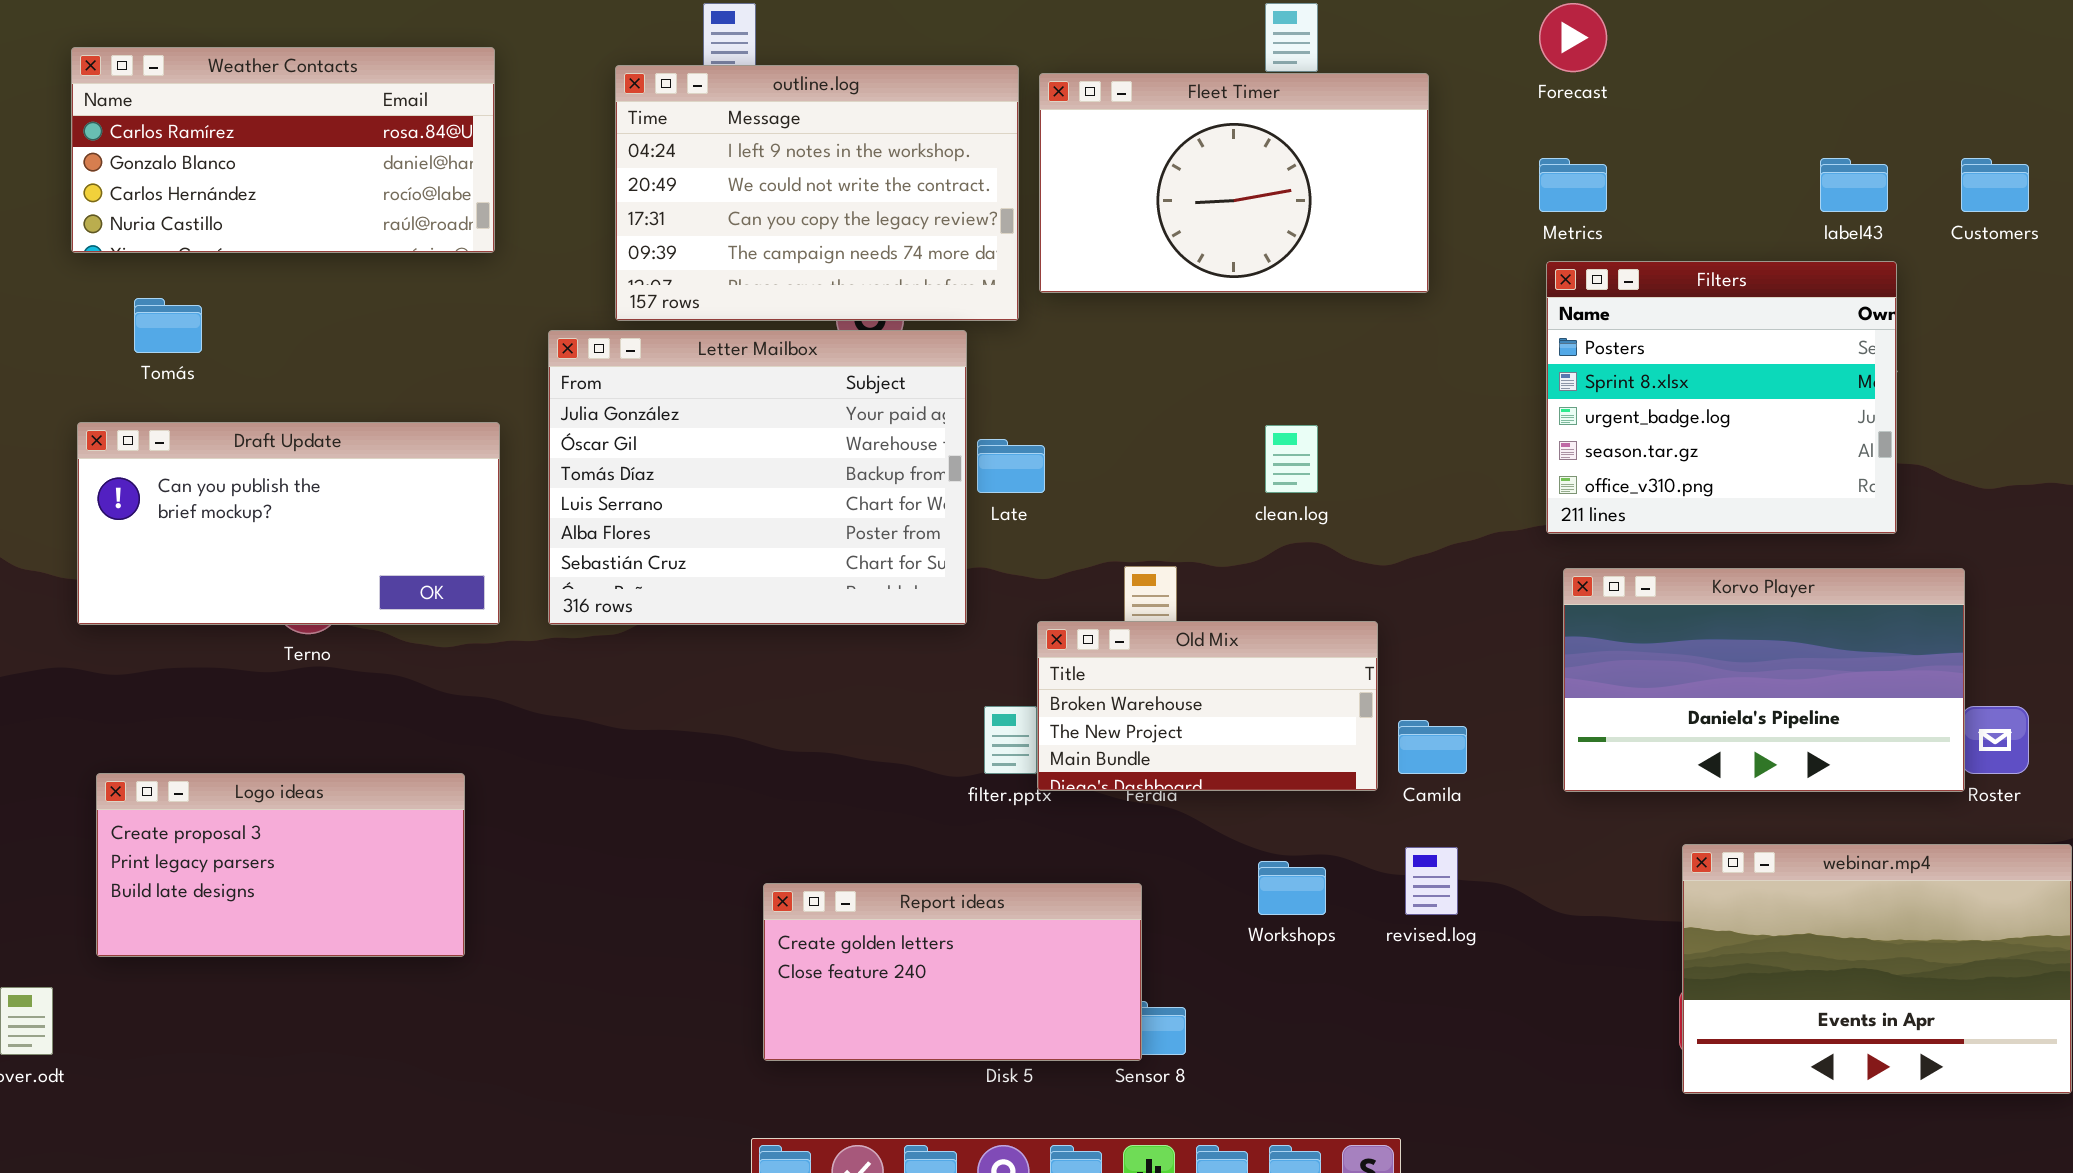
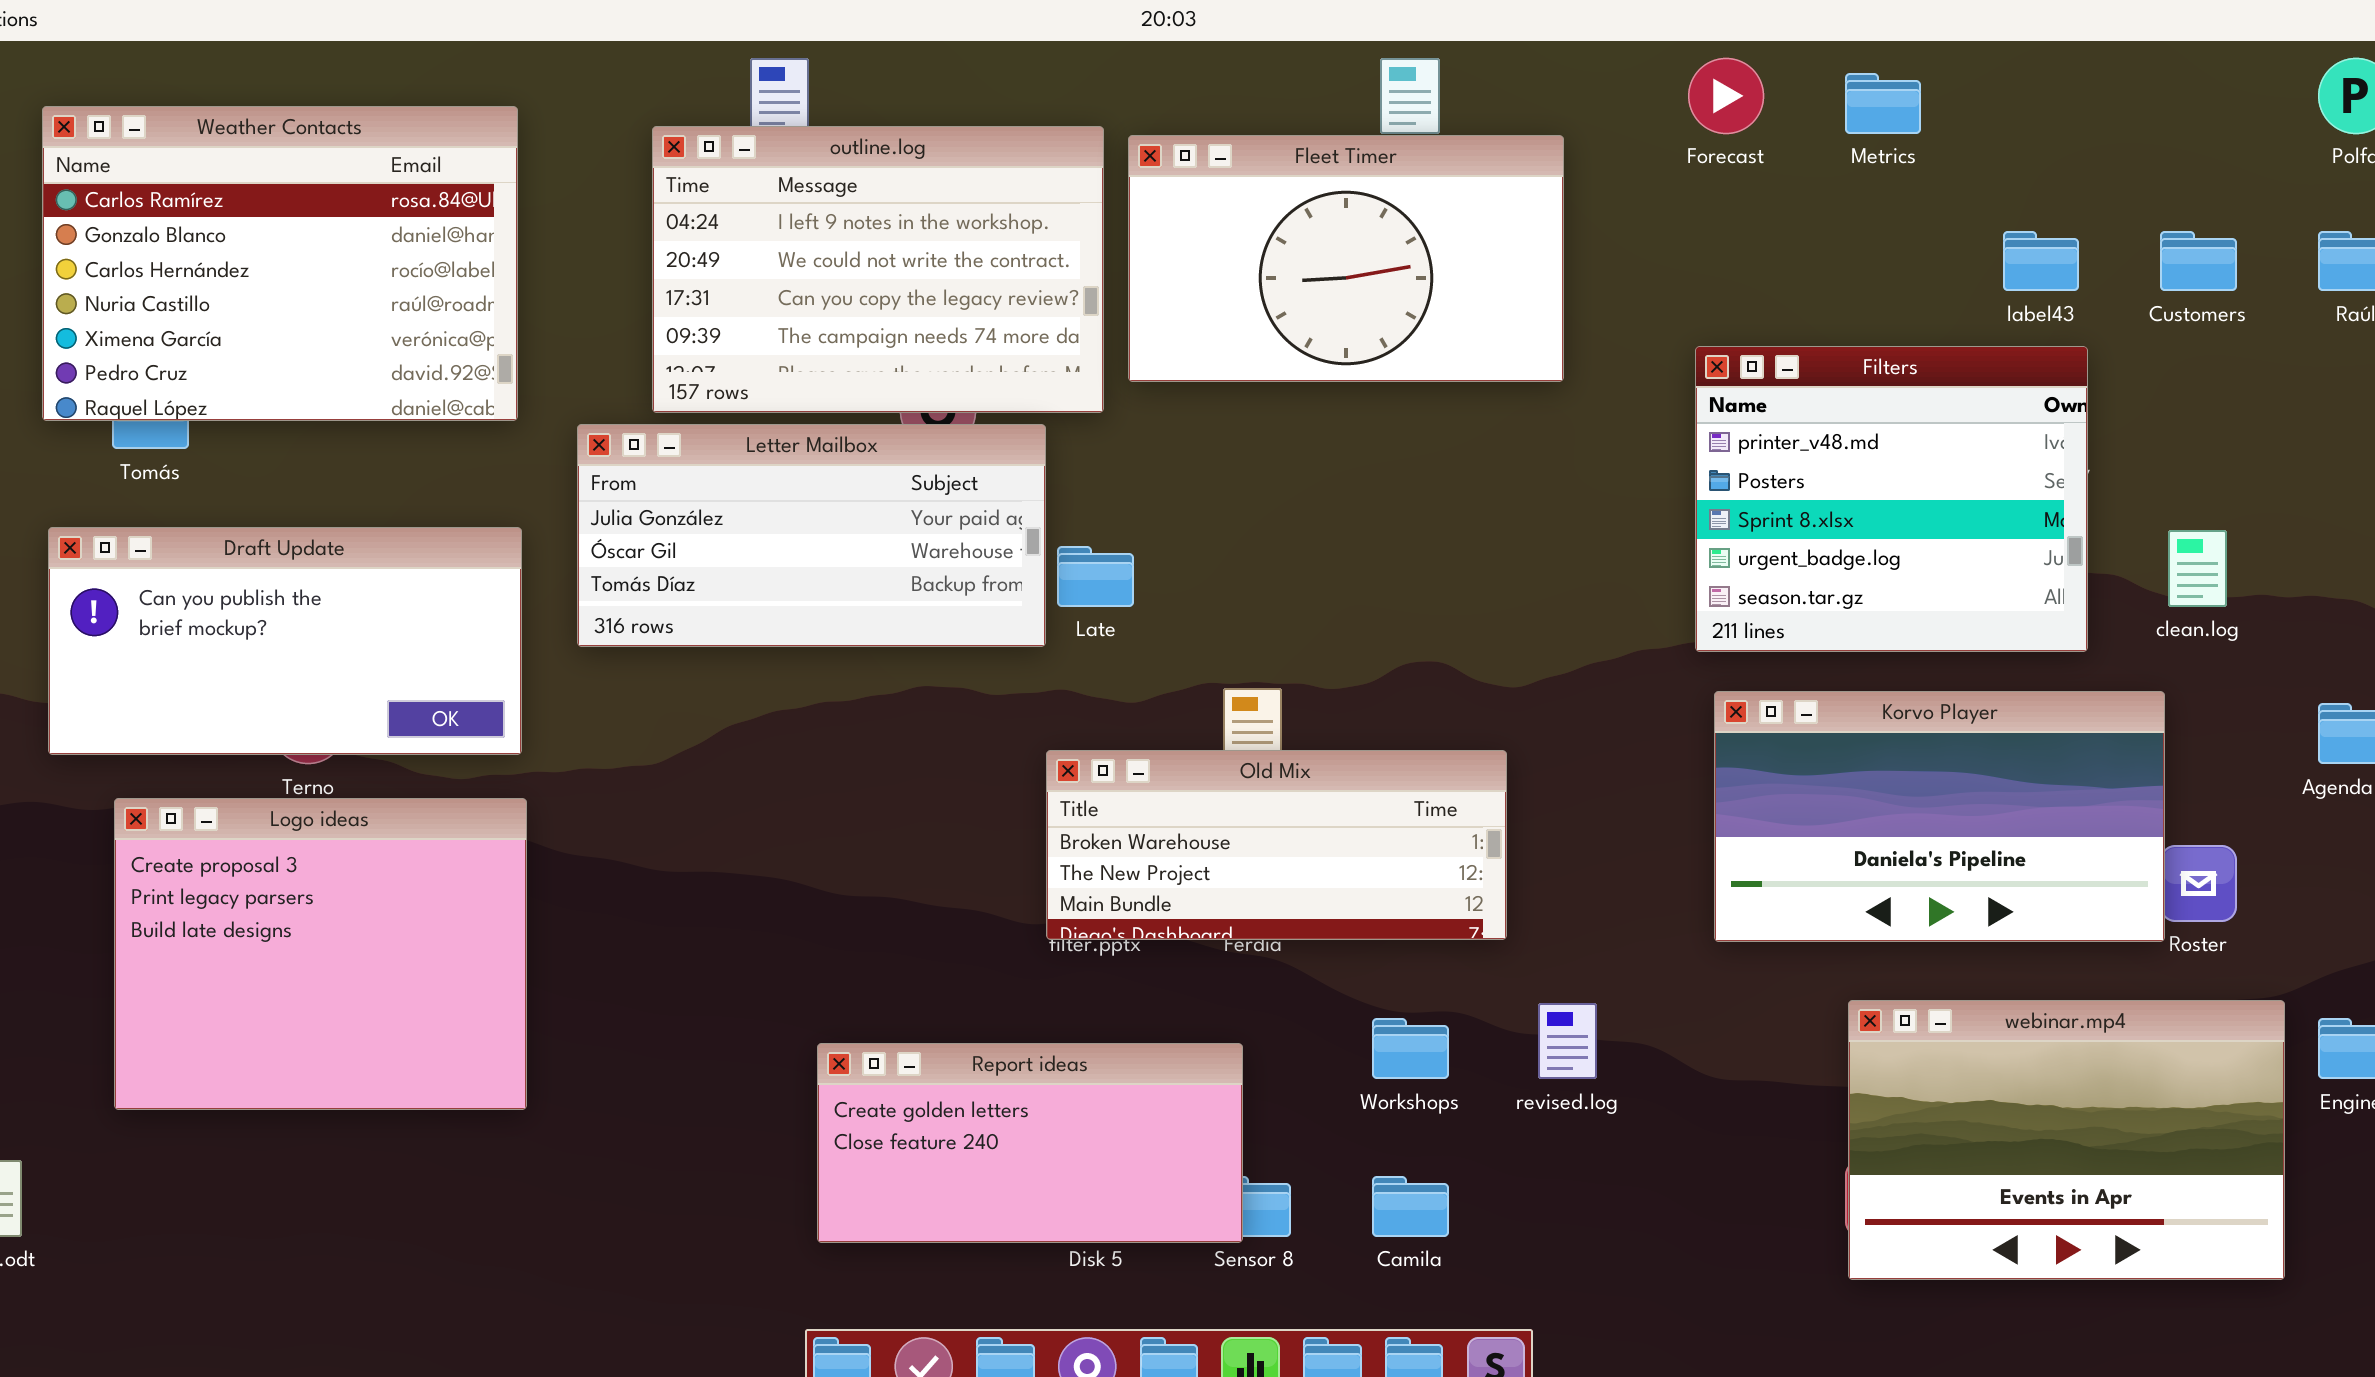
Weather Contacts: [71,47,495,253] -> [42,106,518,421], resized
Metrics: [1539,158,1607,212] -> [1845,73,1921,134], moved
Filters: [1546,261,1897,534] -> [1695,346,2088,652], scrolled up 1 row
Letter Mailbox: [548,330,967,625] -> [577,424,1046,647], resized
clean.log: [1265,425,1318,493] -> [2168,530,2227,607], moved
Old Mix: [1037,621,1378,791] -> [1046,750,1507,940], resized
Camila: [1398,720,1467,774] -> [1372,1176,1449,1237], moved
Logo ideas: [96,773,465,957] -> [114,798,527,1110], moved, resized

